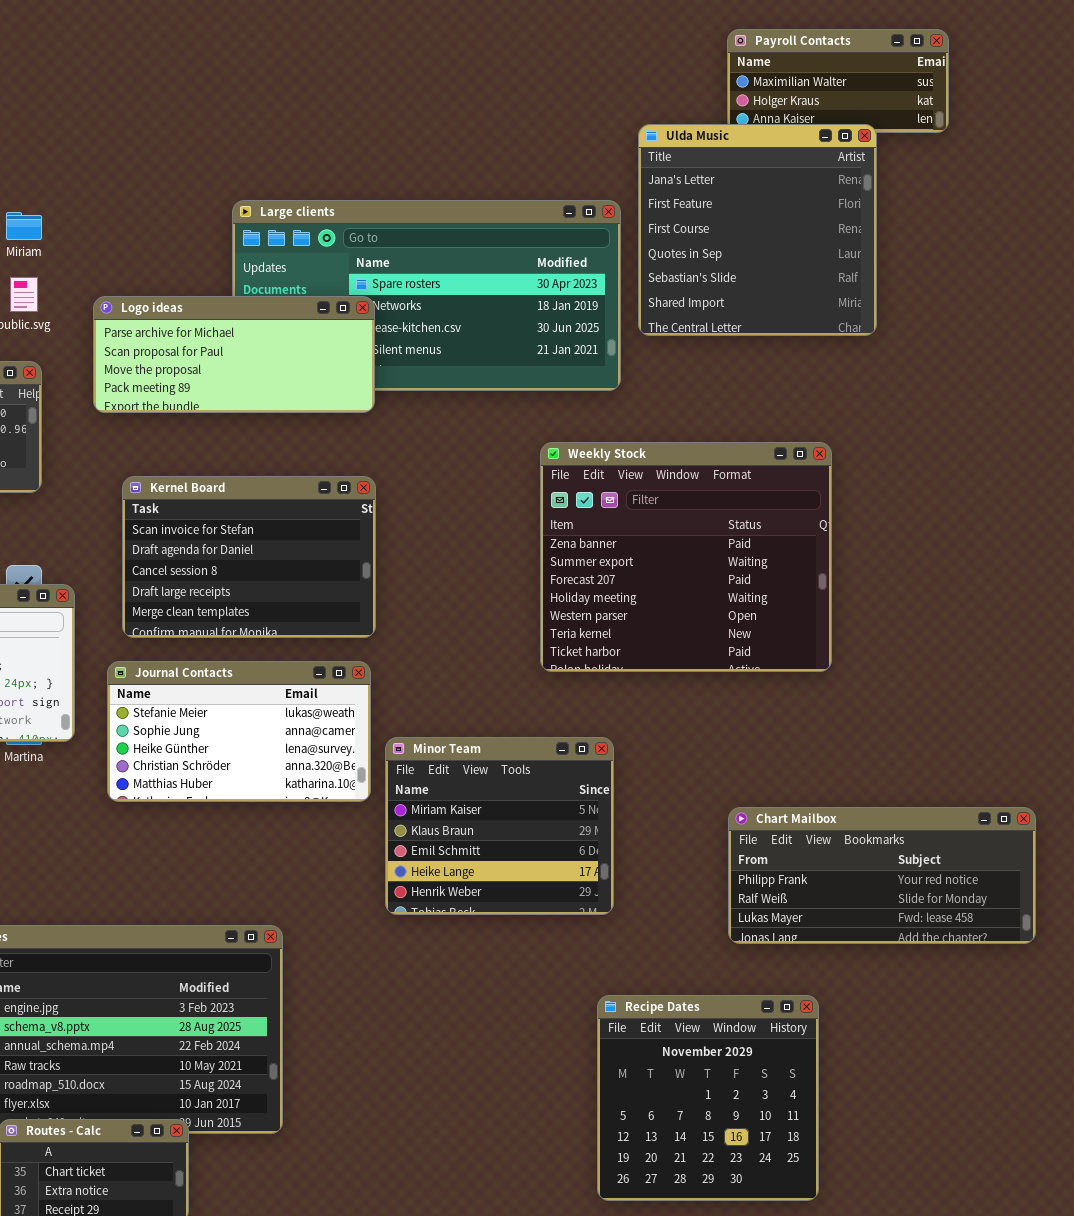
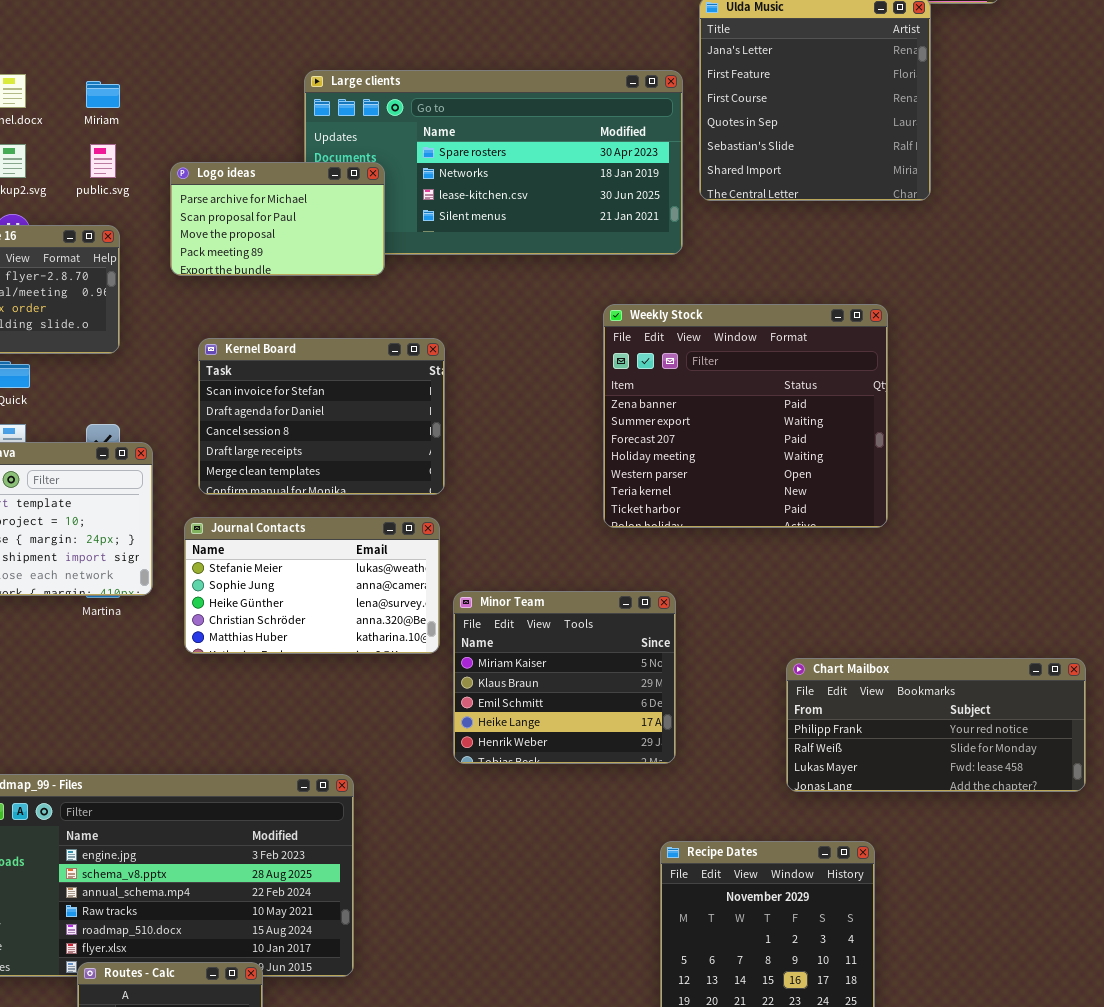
Logo ideas: [93,296,375,413] -> [170,162,385,276], resized

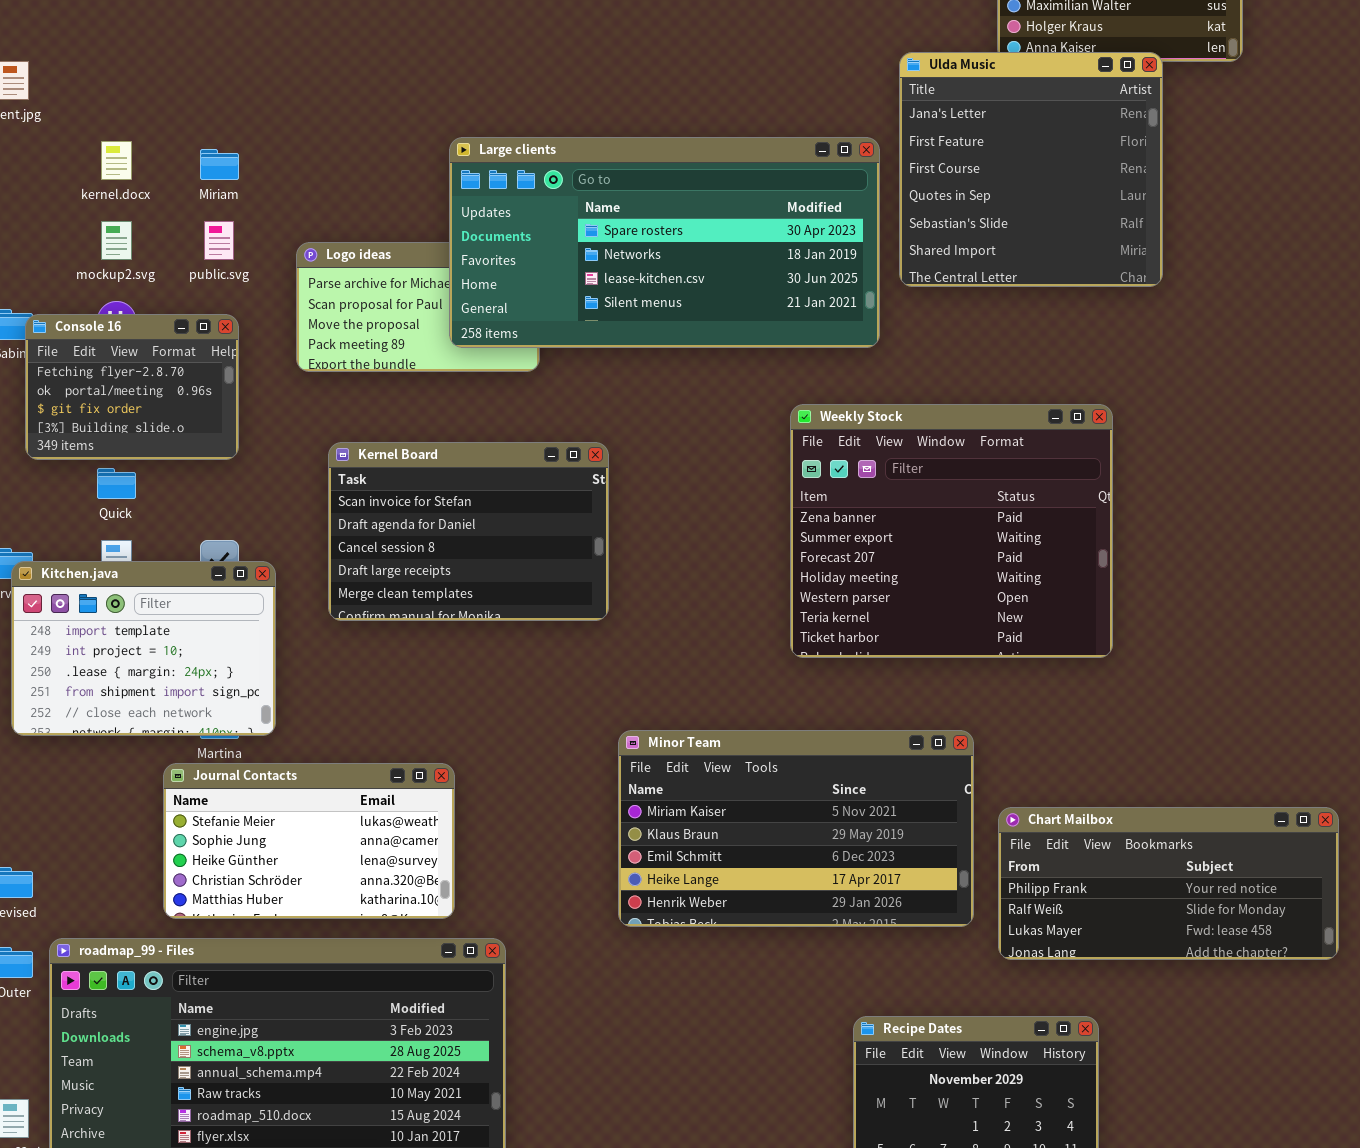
Large clients: [304,70,683,255] -> [449,137,880,348], raised
Journal Contacts: [184,517,440,654] -> [163,763,455,919], moved
Minor Team: [453,591,676,764] -> [618,730,974,927], resized

